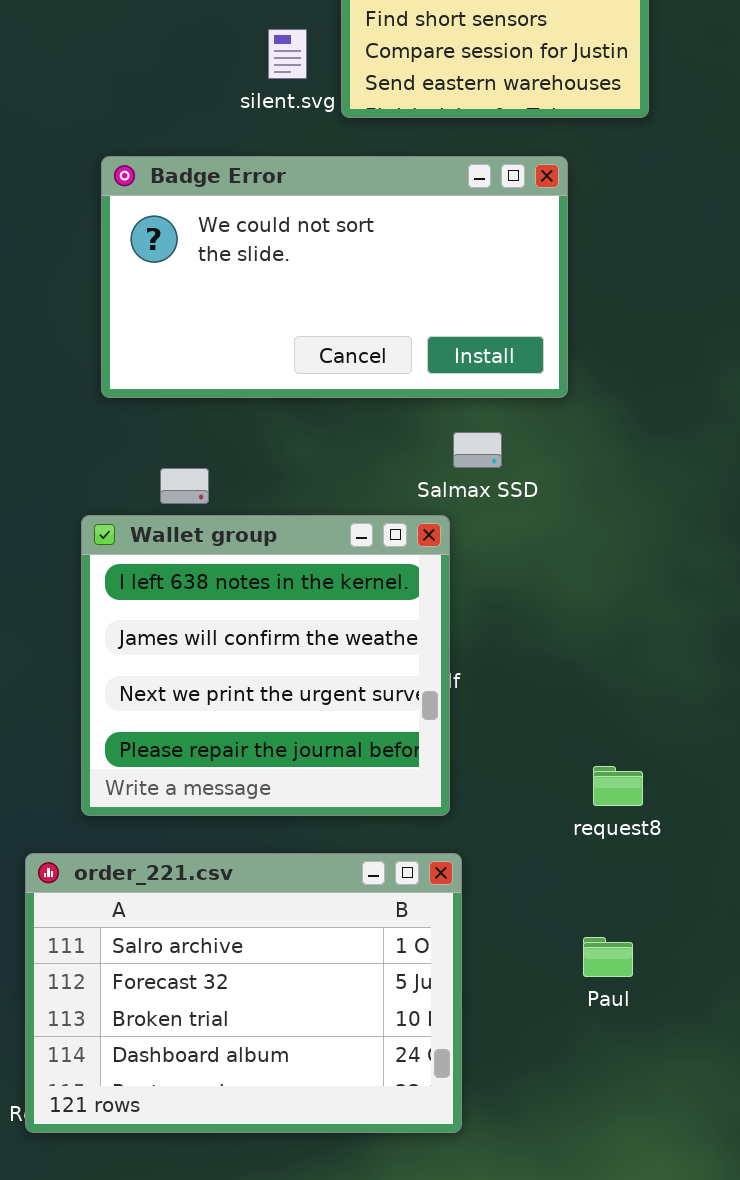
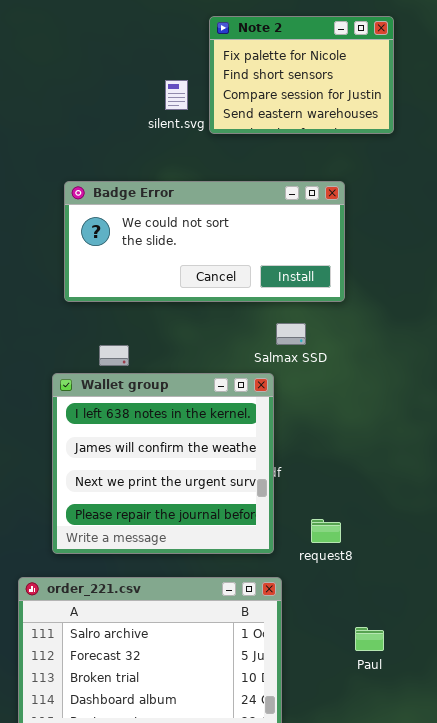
Badge Error: [101,156,568,398] -> [64,181,345,302], resized
request8: [593,766,643,806] -> [311,519,341,543], moved

